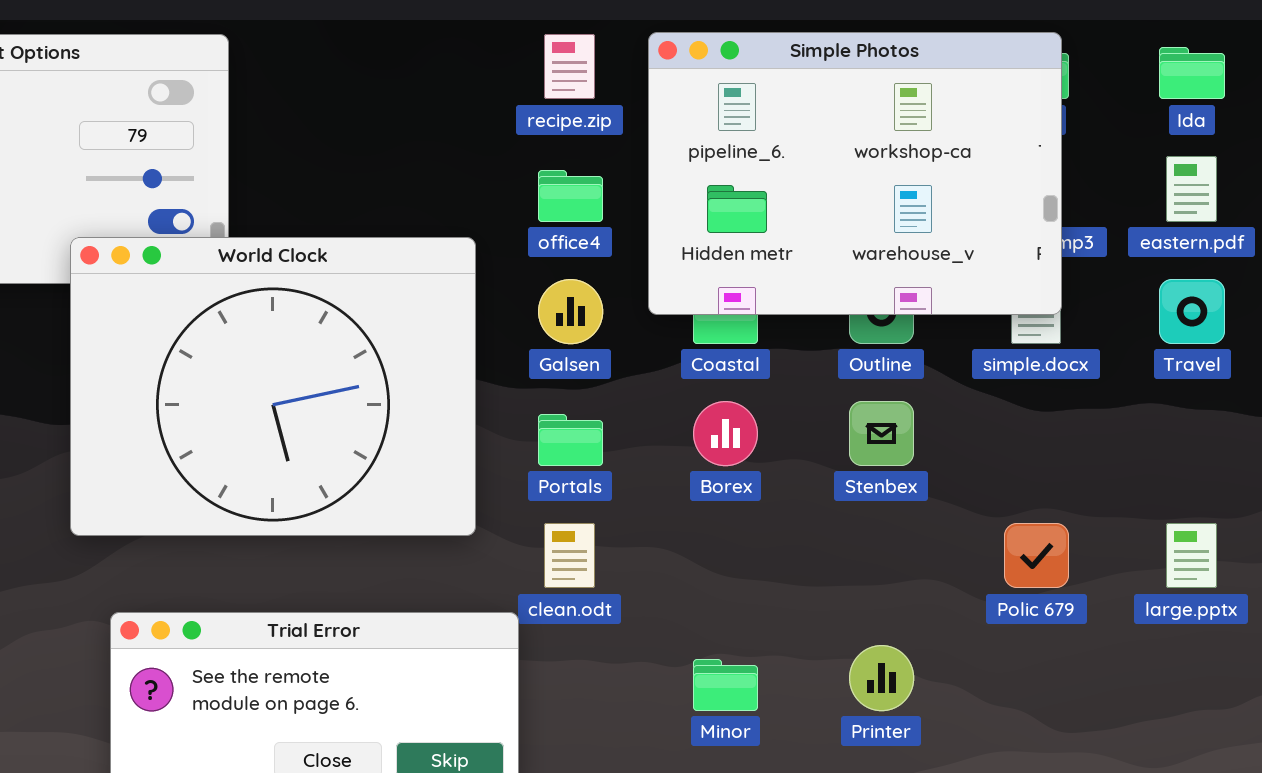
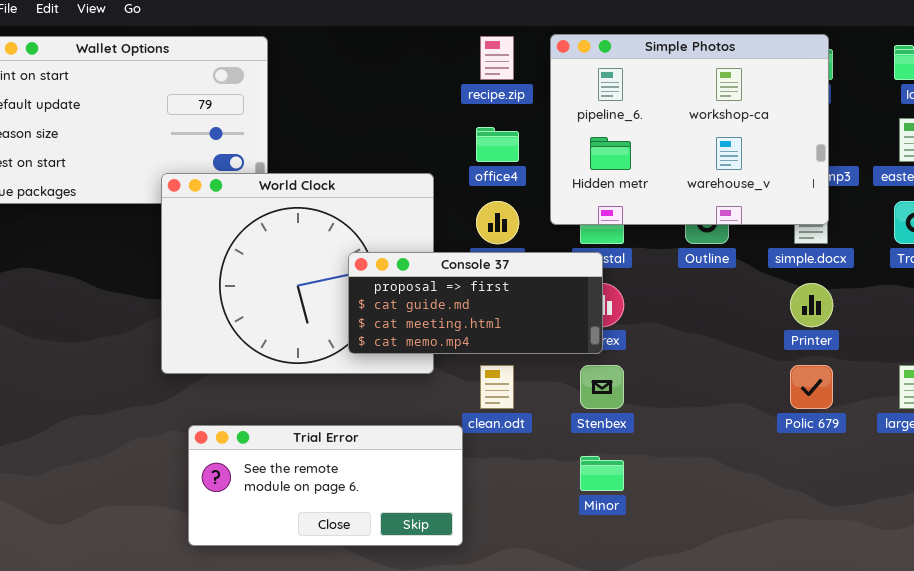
Console 37: none -> [348,252,603,354], opened
Stenbex: [849,401,914,466] -> [580,365,624,409], moved
Printer: [849,645,914,711] -> [790,283,833,327], moved

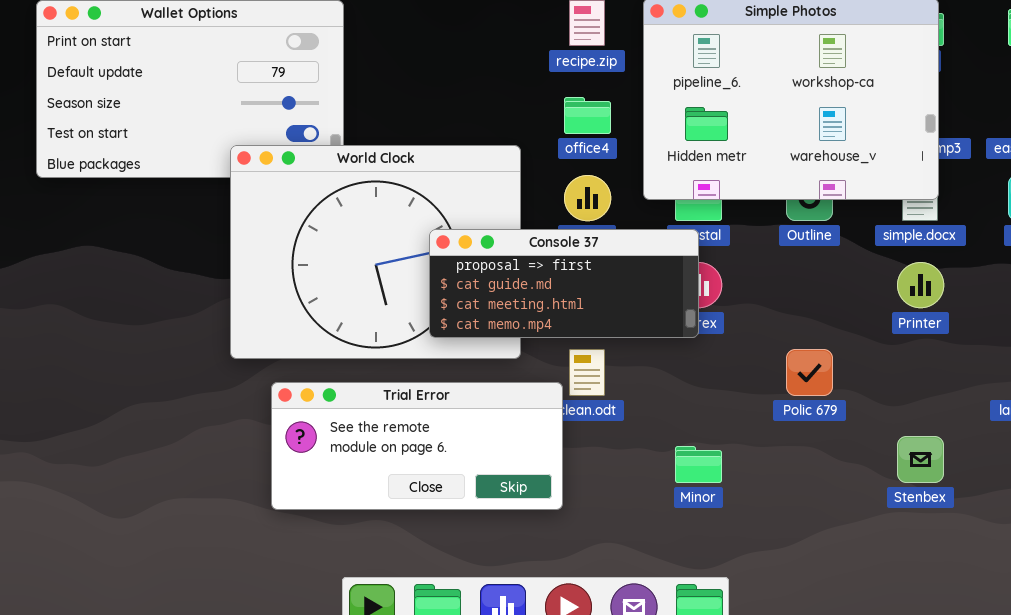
Stenbex: [580,365,624,409] -> [897,436,944,483], moved
Polic 679: [790,365,833,409] -> [786,349,833,396], moved
Trial Error: [188,425,463,546] -> [271,382,563,510], moved

